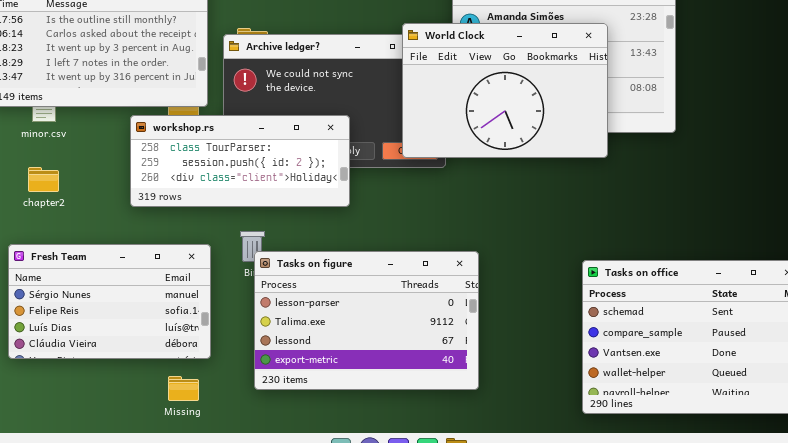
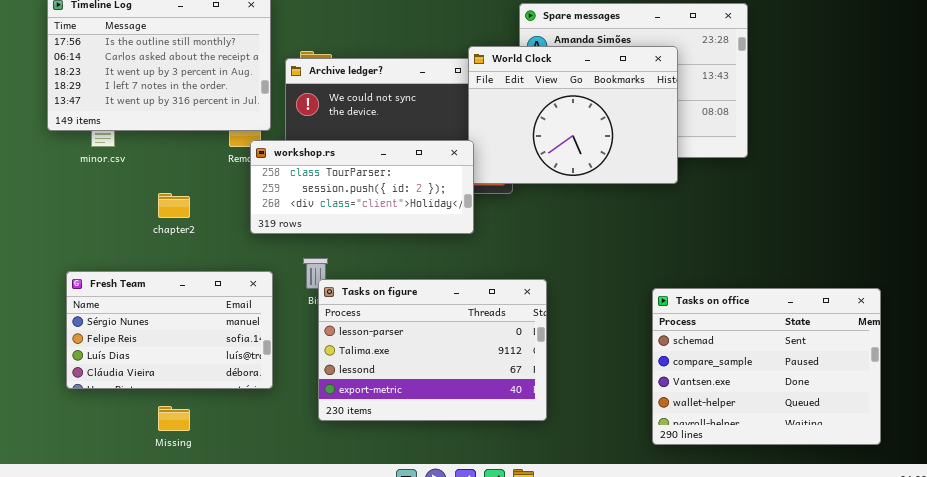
workshop.rs: [130,115,350,207] -> [250,140,474,234], moved
chapter2: [28,167,59,192] -> [158,193,190,218], moved
Missing: [168,376,199,401] -> [158,406,190,431], moved

